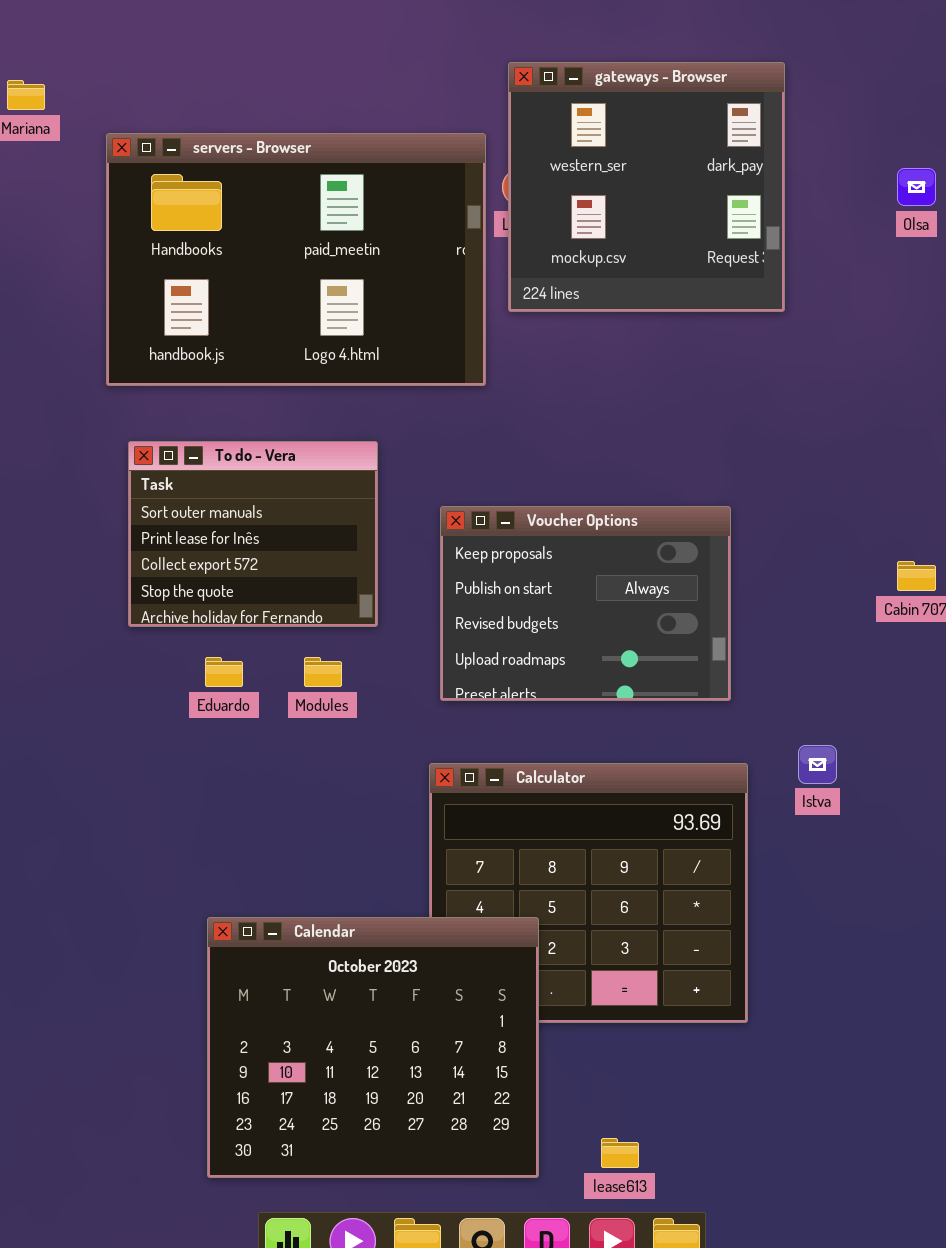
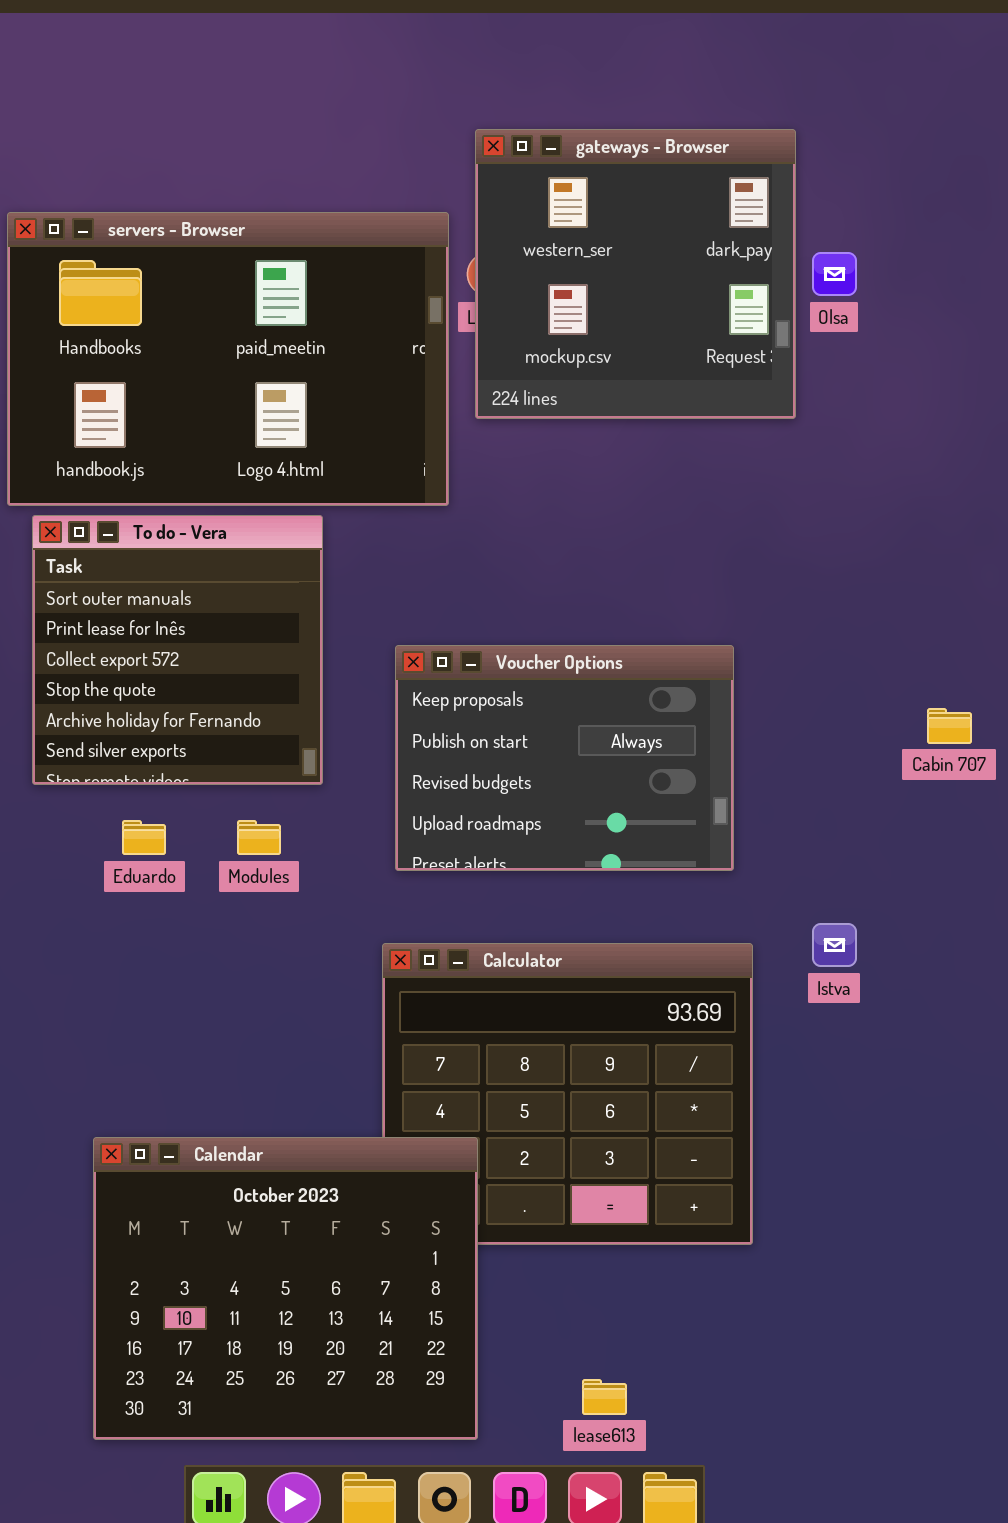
Olsa: [897,168,936,206] -> [812,252,857,296], moved
To do - Vera: [128,441,378,627] -> [32,515,323,785], resized
Calendar: [207,917,539,1178] -> [93,1137,478,1440], moved

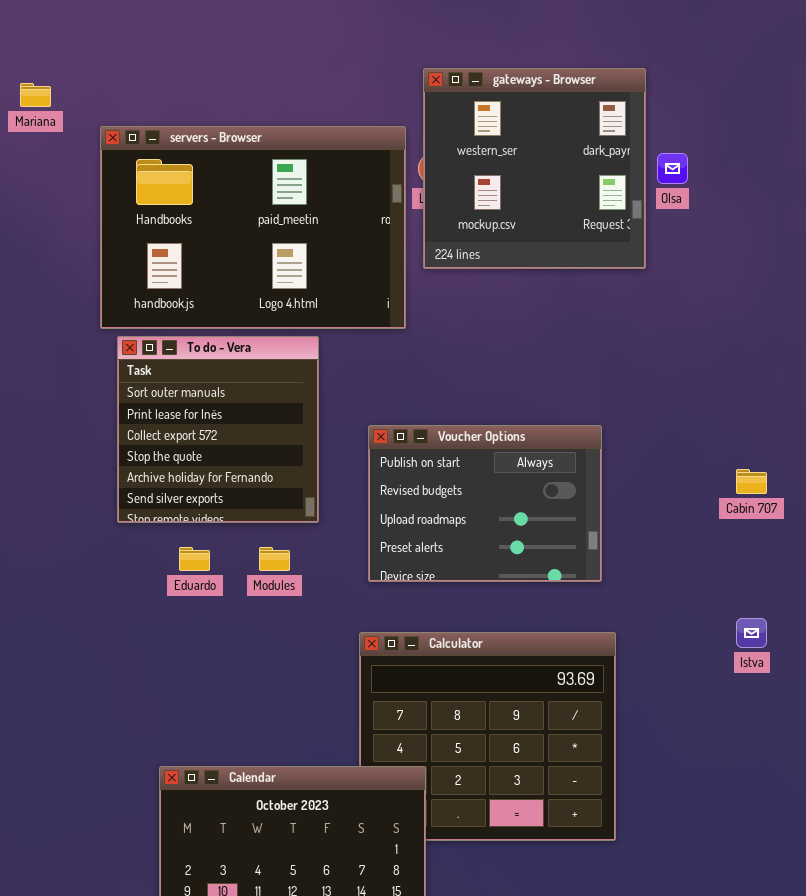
Voucher Options: [395,645,734,871] -> [368,425,602,582], scrolled down 1 row
Istva: [812,923,857,967] -> [736,618,767,648], moved

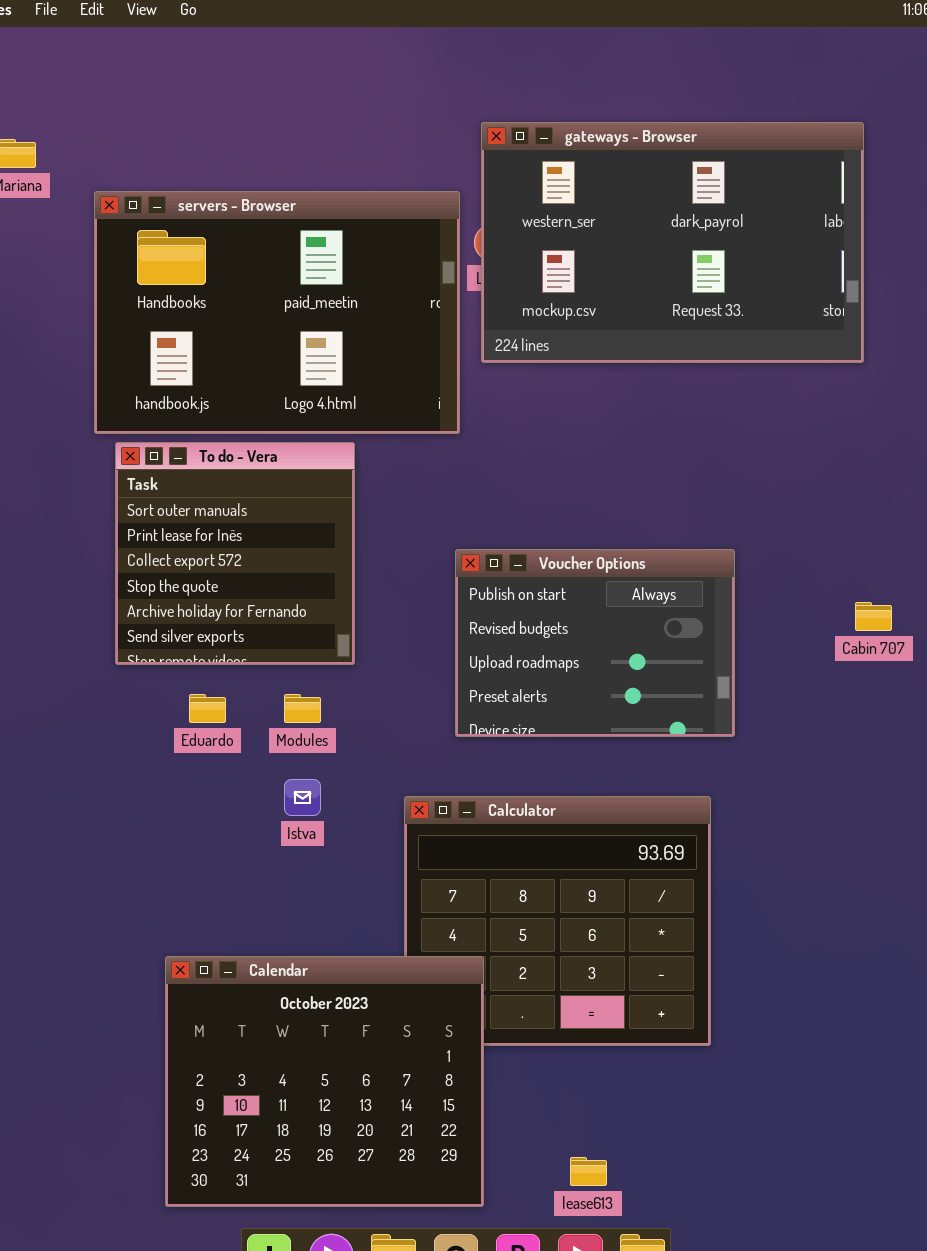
gateways - Browser: [423,68,646,269] -> [481,122,864,363], resized
Voucher Options: [368,425,602,582] -> [455,549,735,737], moved
Istva: [736,618,767,648] -> [284,779,321,816], moved

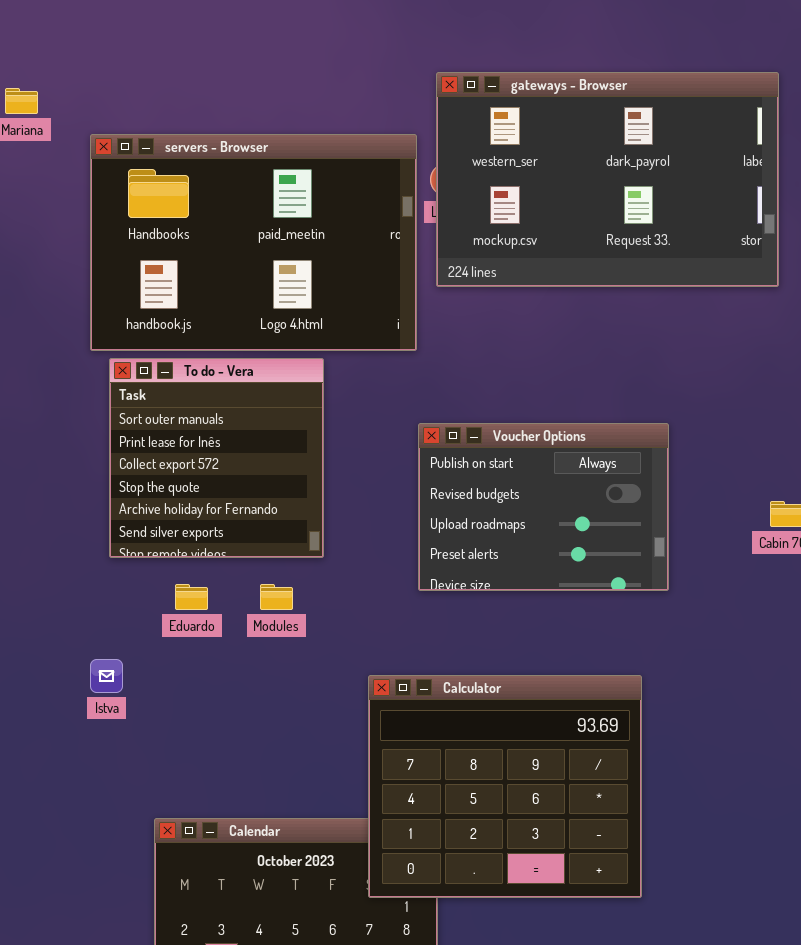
Voucher Options: [455,549,735,737] -> [418,423,669,591], moved
Istva: [284,779,321,816] -> [90,659,123,693], moved
Calculator: [404,796,711,1046] -> [368,675,642,898], raised

